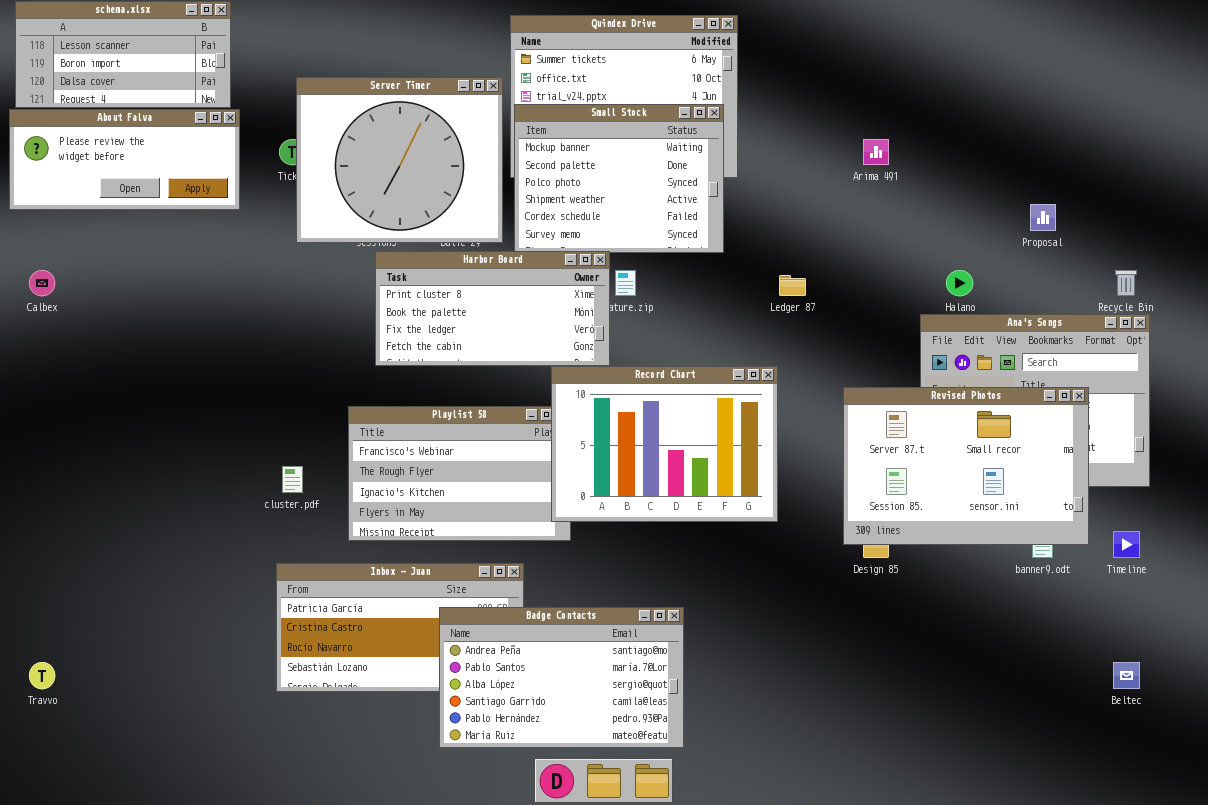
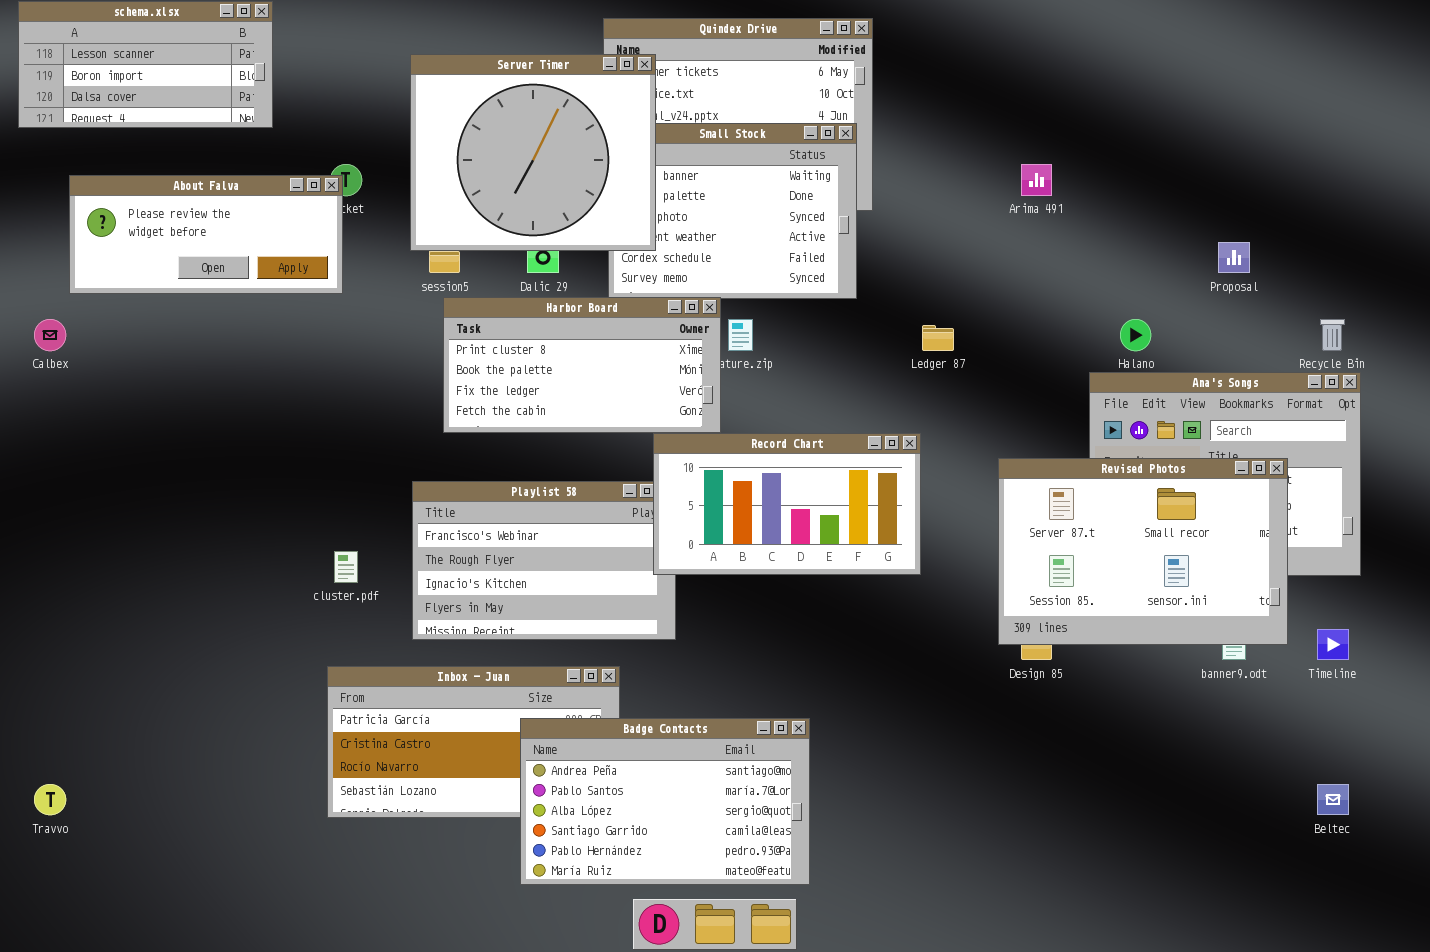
Server Timer: [296,77,503,243] -> [410,54,656,251], moved
About Falva: [9,109,240,210] -> [69,175,343,294], moved
Record Chart: [551,366,778,522] -> [653,433,921,575], resized

